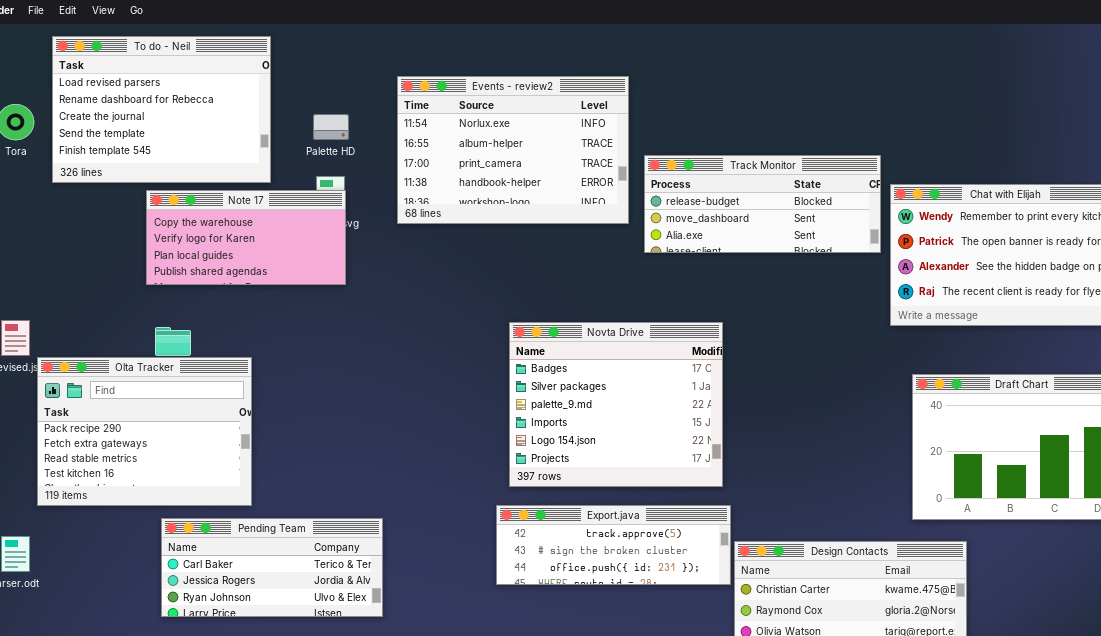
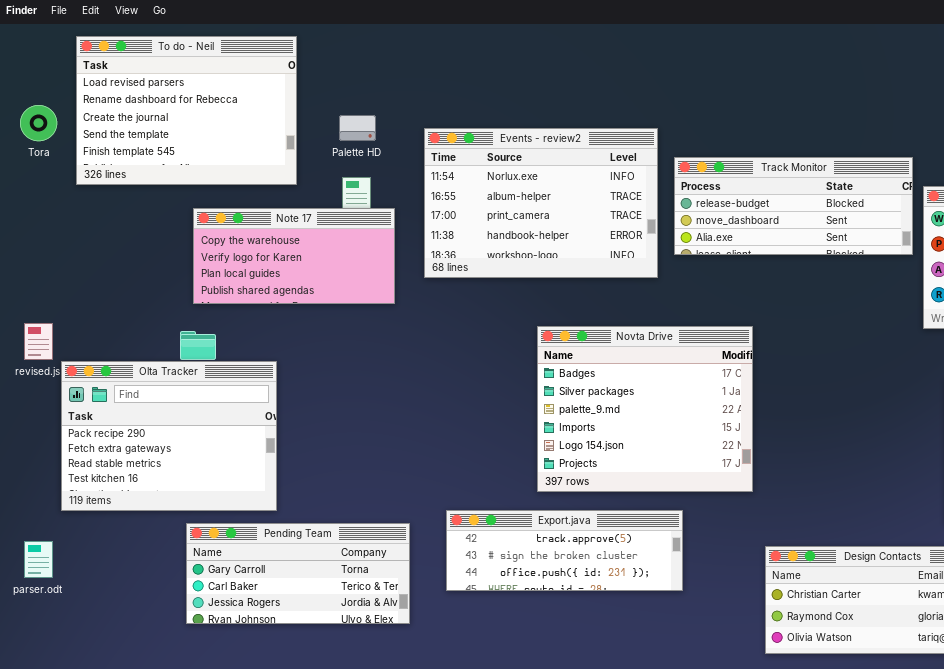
Events - review2: [397,76,629,224] -> [424,128,658,278], moved
Note 17: [146,190,346,285] -> [193,208,395,304], moved
Export.java: [496,505,731,585] -> [446,510,683,591], moved
Pending Team: [161,518,383,617] -> [186,523,410,624], scrolled up 1 row

